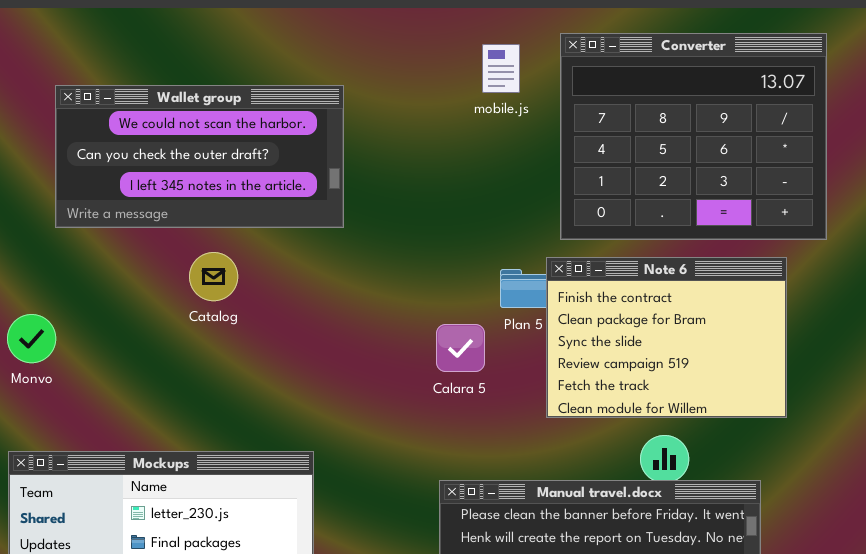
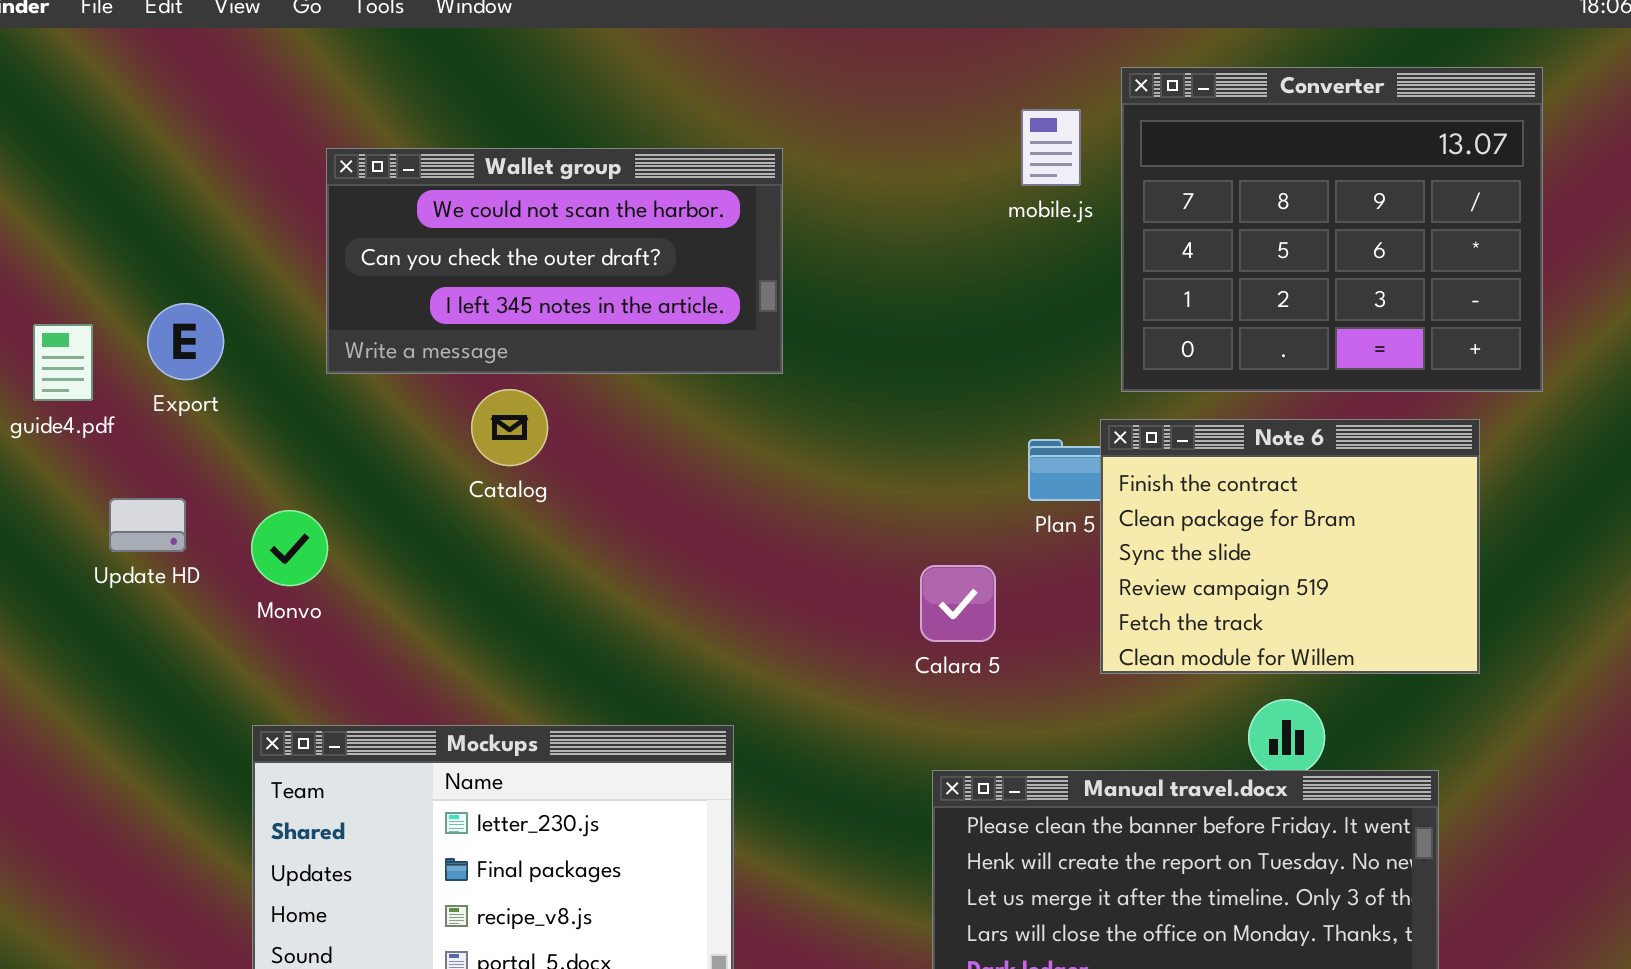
mobile.js: [482,44,520,93] -> [1021,109,1081,186], moved
Catalog: [189,252,238,301] -> [471,389,548,466], moved
Calara 5: [436,324,485,372] -> [920,565,996,642], moved

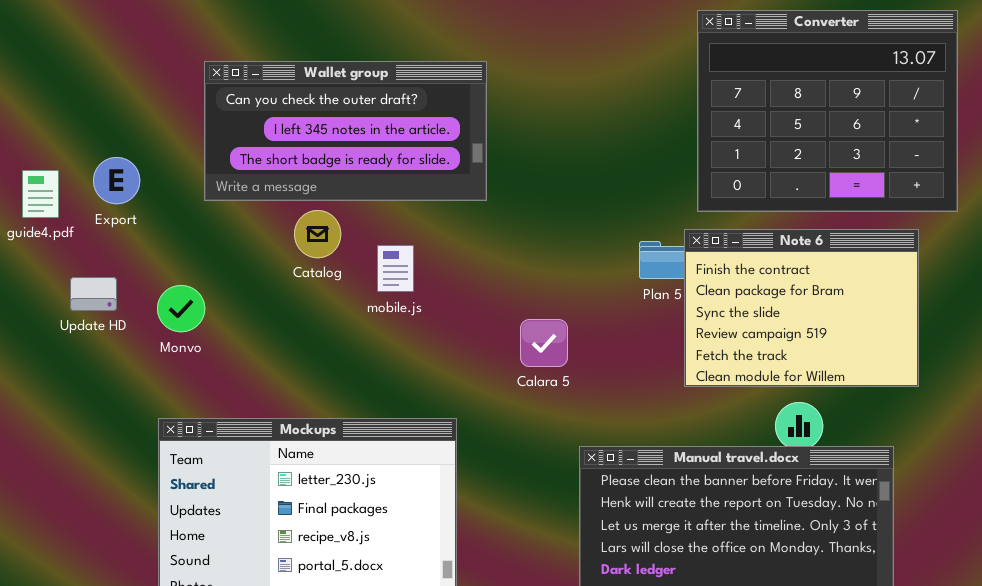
mobile.js: [1021,109,1081,186] -> [377,245,414,292], moved
Wallet group: [326,148,783,374] -> [204,61,487,201], scrolled down 1 row
Calara 5: [920,565,996,642] -> [520,319,568,367], moved

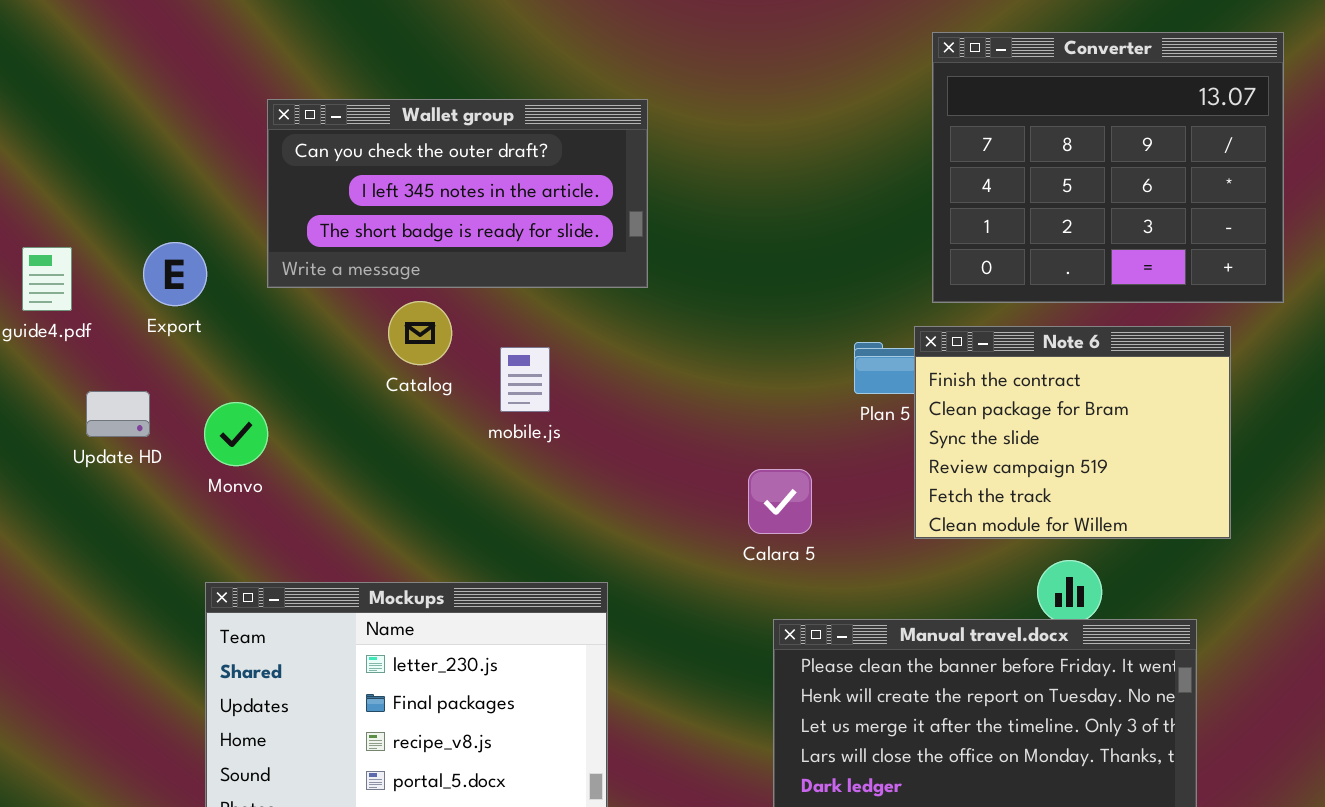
Export: [93,157,140,204] -> [143,242,207,306], moved
Calara 5: [520,319,568,367] -> [748,469,812,534], moved

